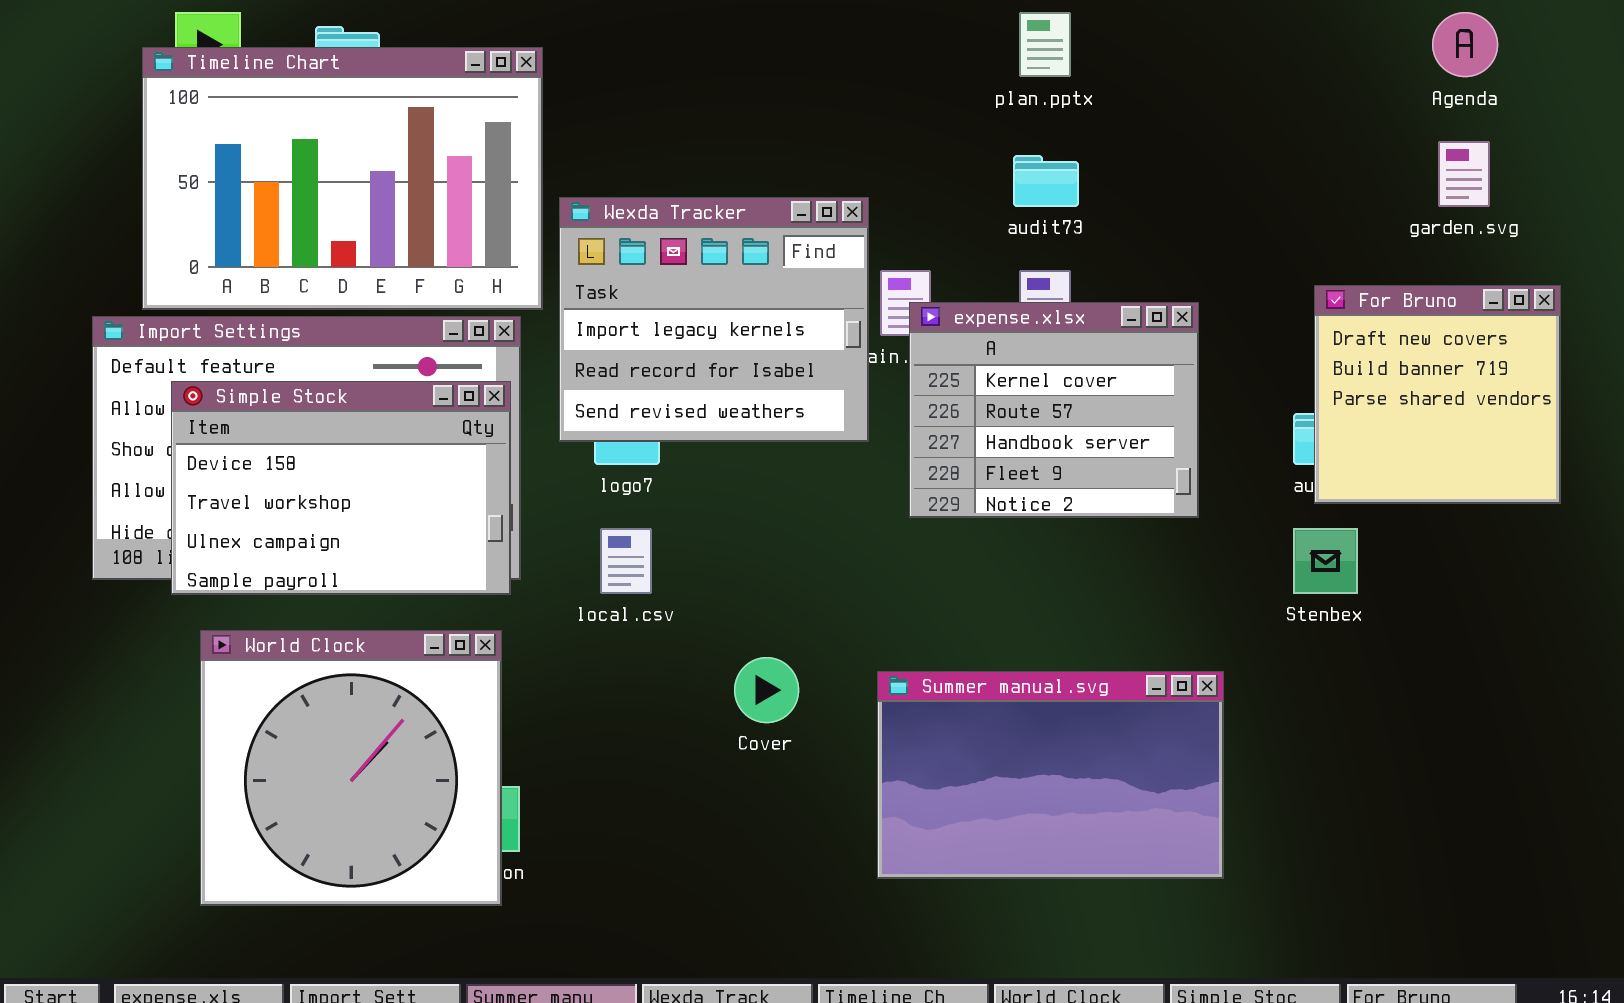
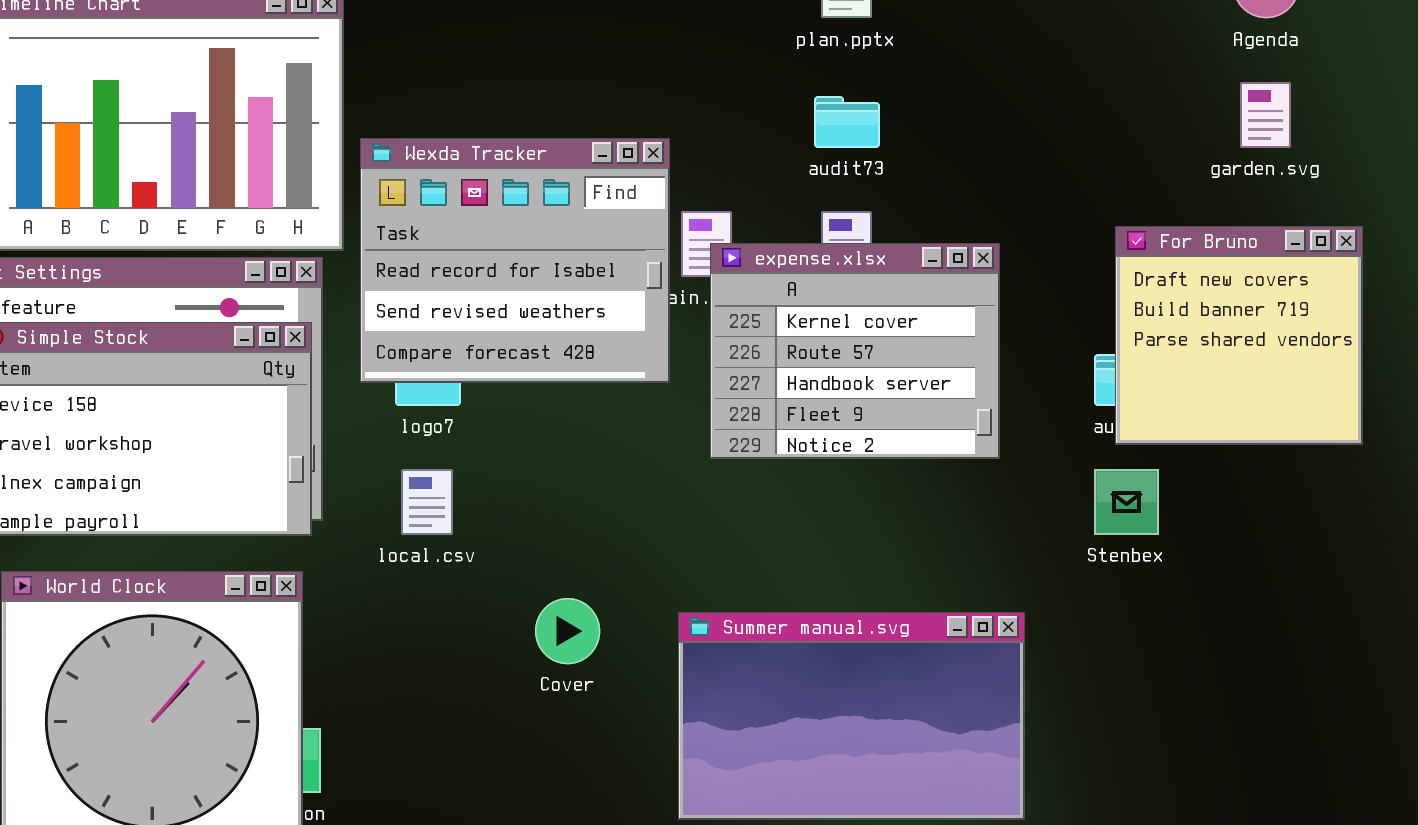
Wexda Tracker: [559,197,869,442] -> [360,138,670,383], scrolled down 1 row

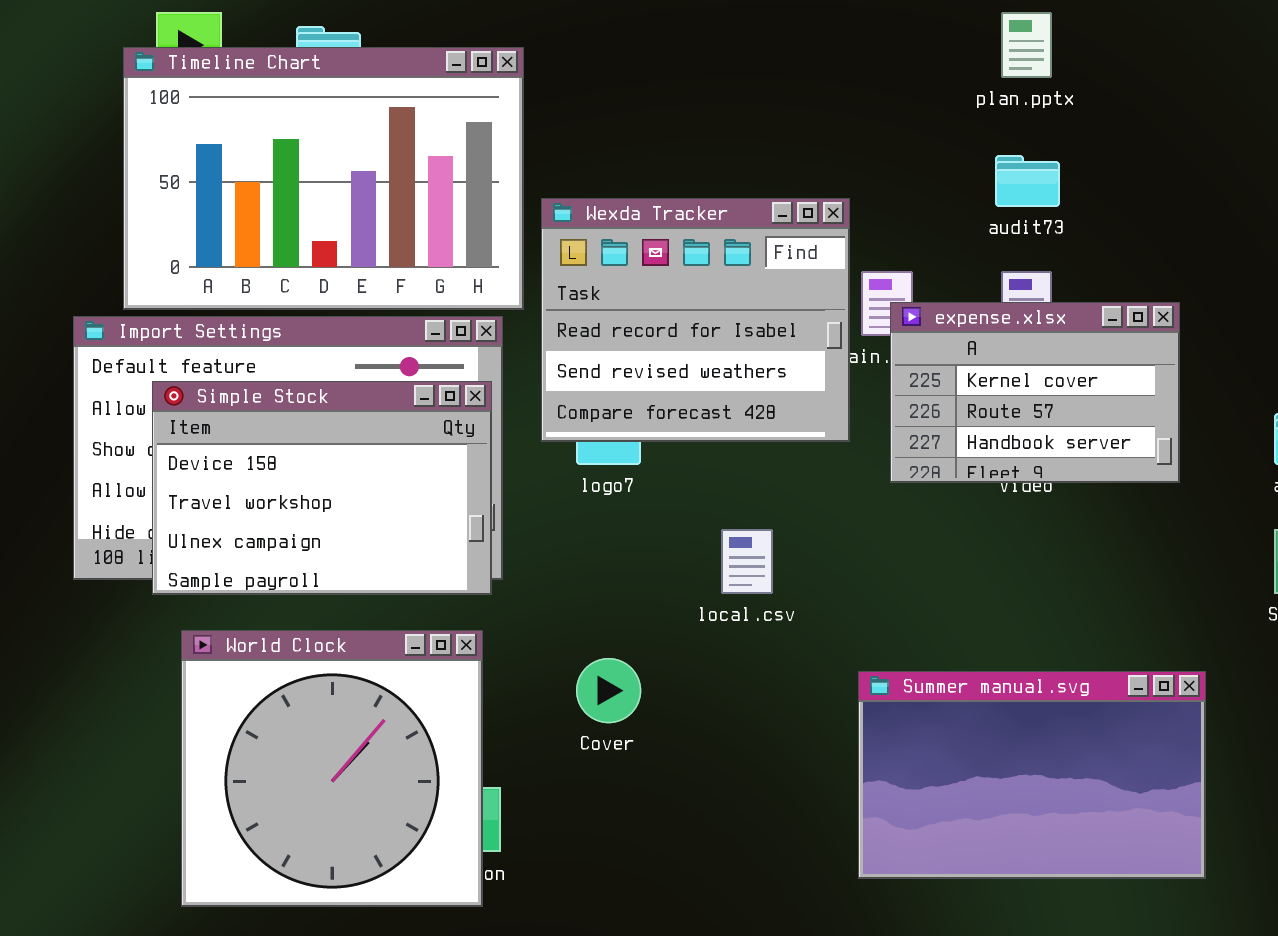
expense.xlsx: [710,243,1000,459] -> [890,302,1180,483], resized
local.csv: [401,469,453,535] -> [721,529,773,594], moved
Cover: [535,598,600,664] -> [576,658,641,723], moved

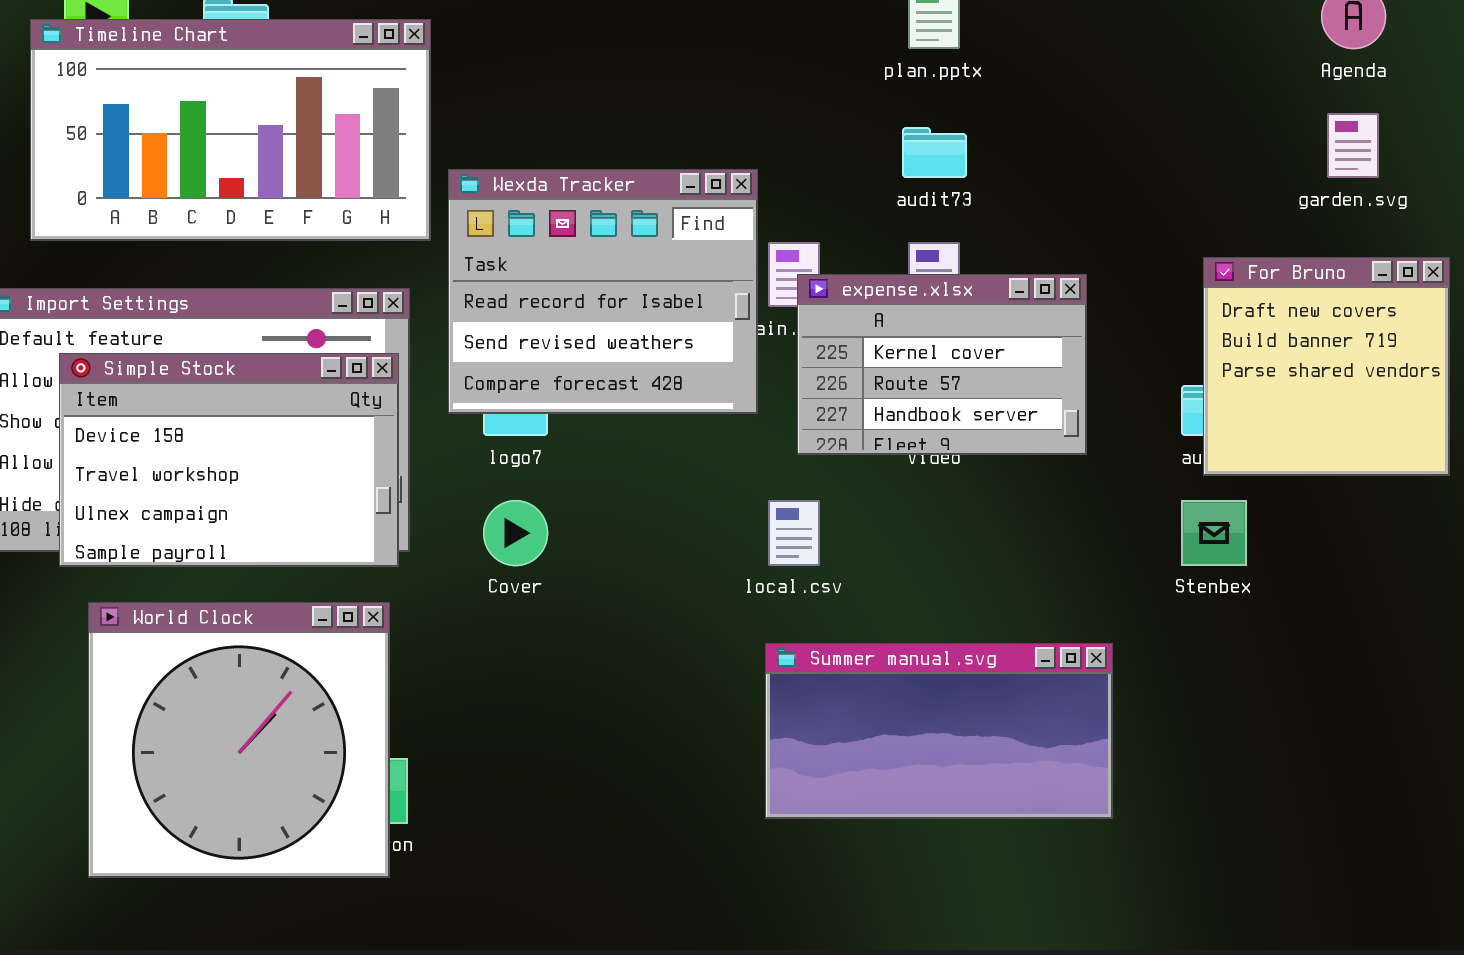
Timeline Chart: [123,47,524,310] -> [30,19,431,241], resized
local.csv: [721,529,773,594] -> [768,500,820,566], moved
Cover: [576,658,641,723] -> [483,500,548,566], moved
Summer manual.svg: [858,671,1206,879] -> [765,643,1113,819], resized

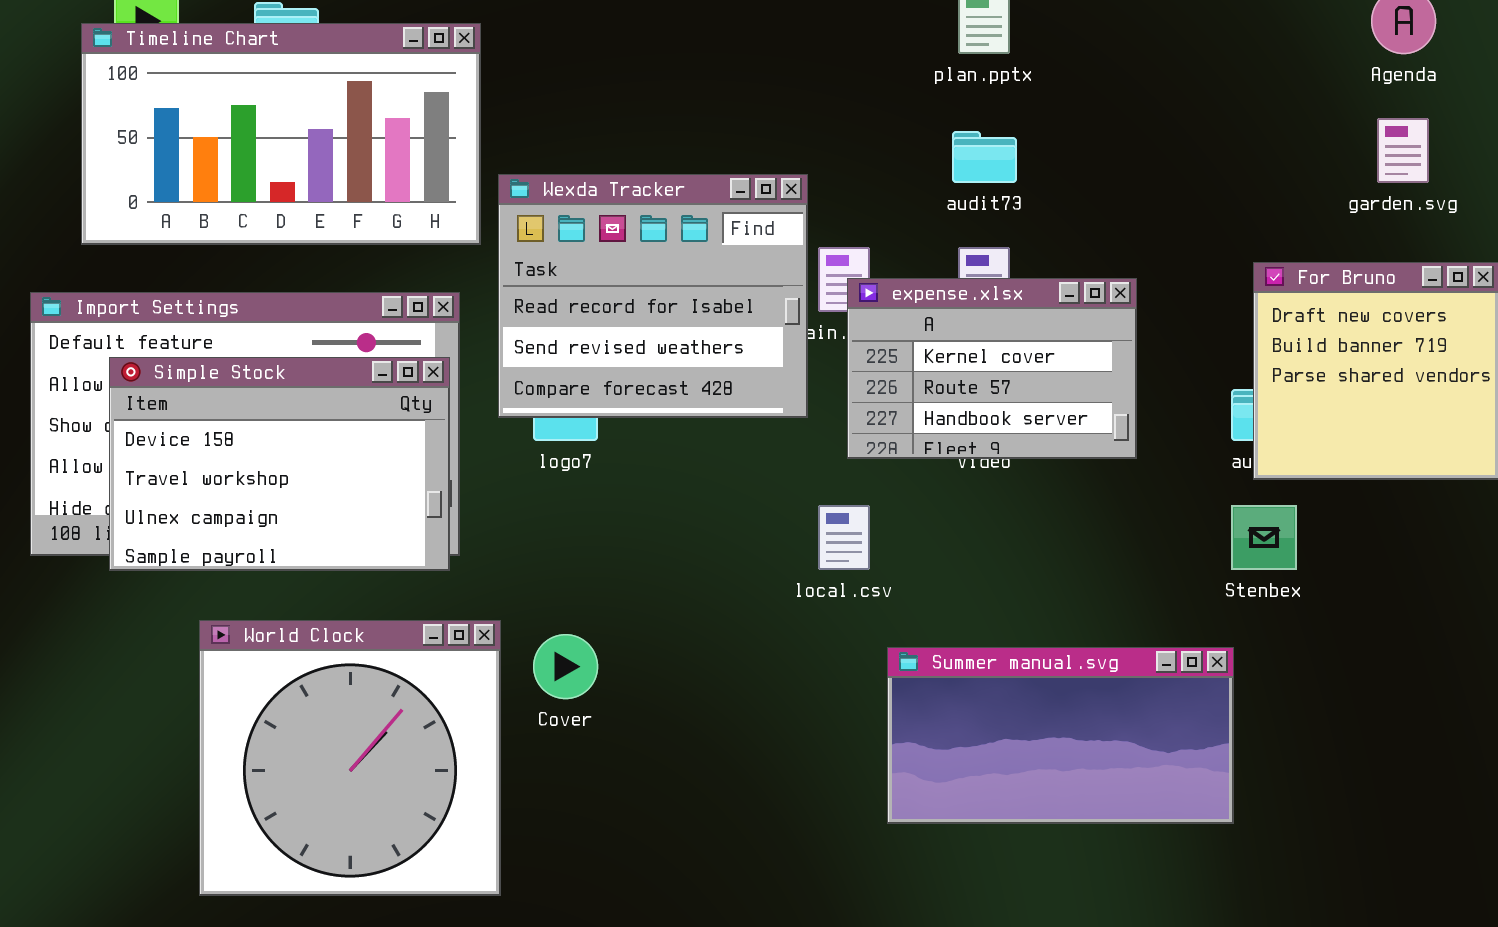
Cover: [483,500,548,566] -> [533,634,598,699], moved
World Clock: [88,602,390,878] -> [199,620,501,896], moved
Summer manual.svg: [765,643,1113,819] -> [887,647,1234,824], moved

